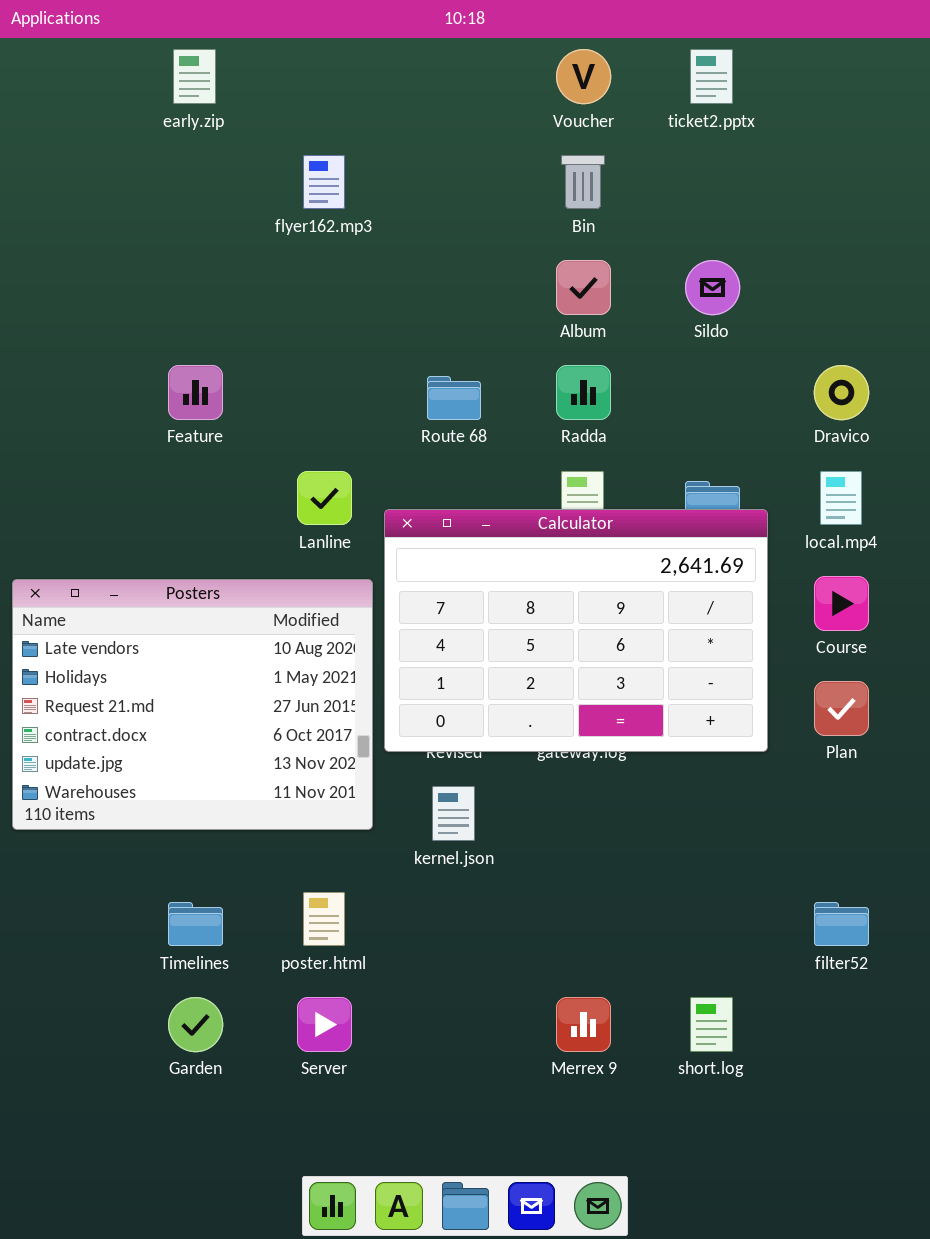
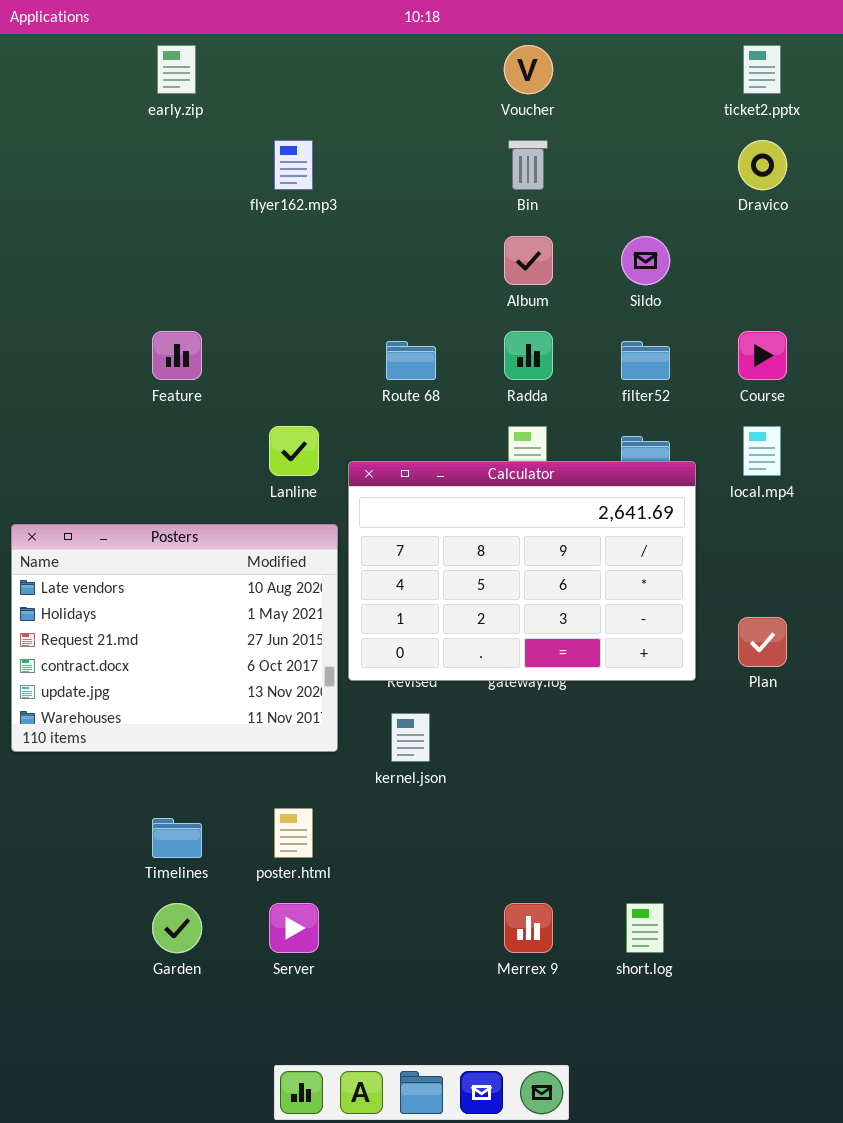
ticket2.pptx: [690,49,733,104] -> [743,45,781,94], moved
Dravico: [814,365,869,420] -> [738,140,787,190], moved
Course: [814,576,869,631] -> [738,331,787,380], moved
filter52: [814,902,869,946] -> [621,341,670,380], moved

